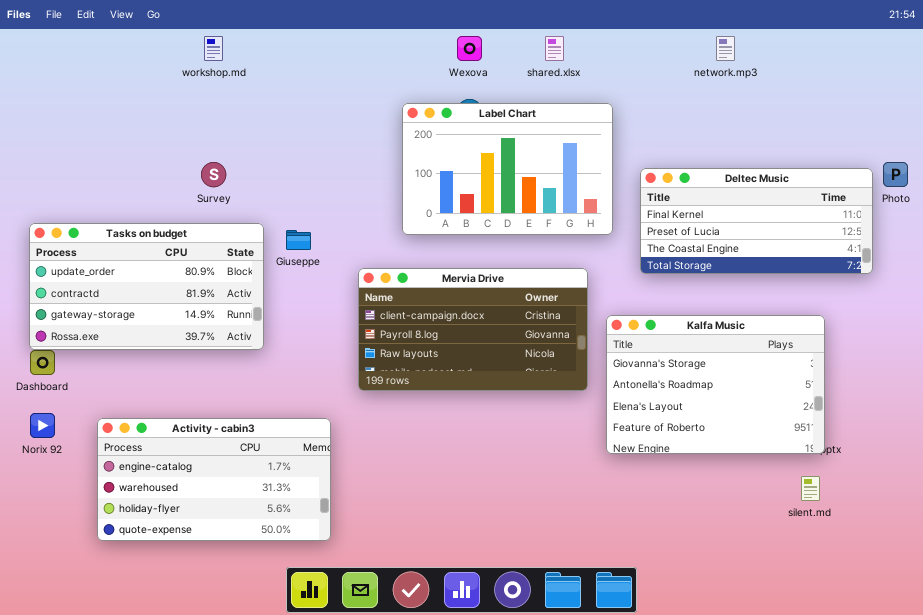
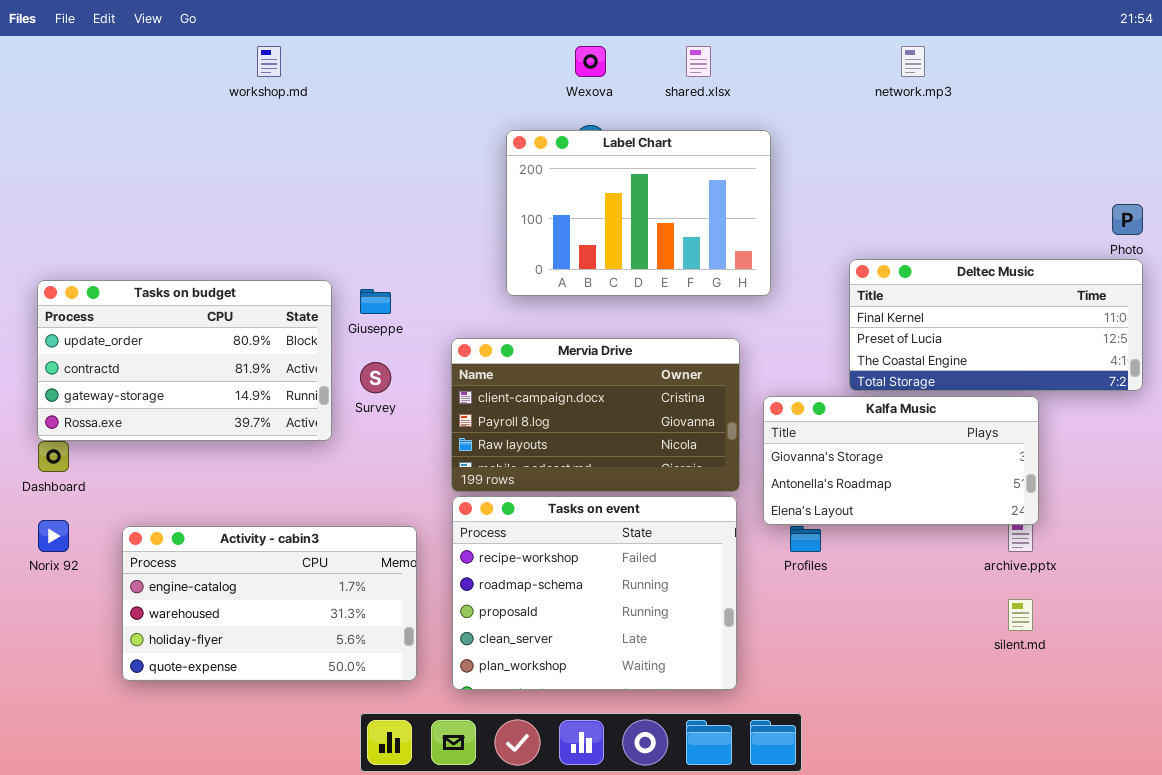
Survey: [201,162,226,187] -> [360,362,391,393], moved
Deltec Music: [640,168,873,274] -> [849,259,1143,391], moved
Kalfa Music: [606,315,825,454] -> [763,396,1039,525], resized
Tasks on event: none -> [452,496,737,690], opened

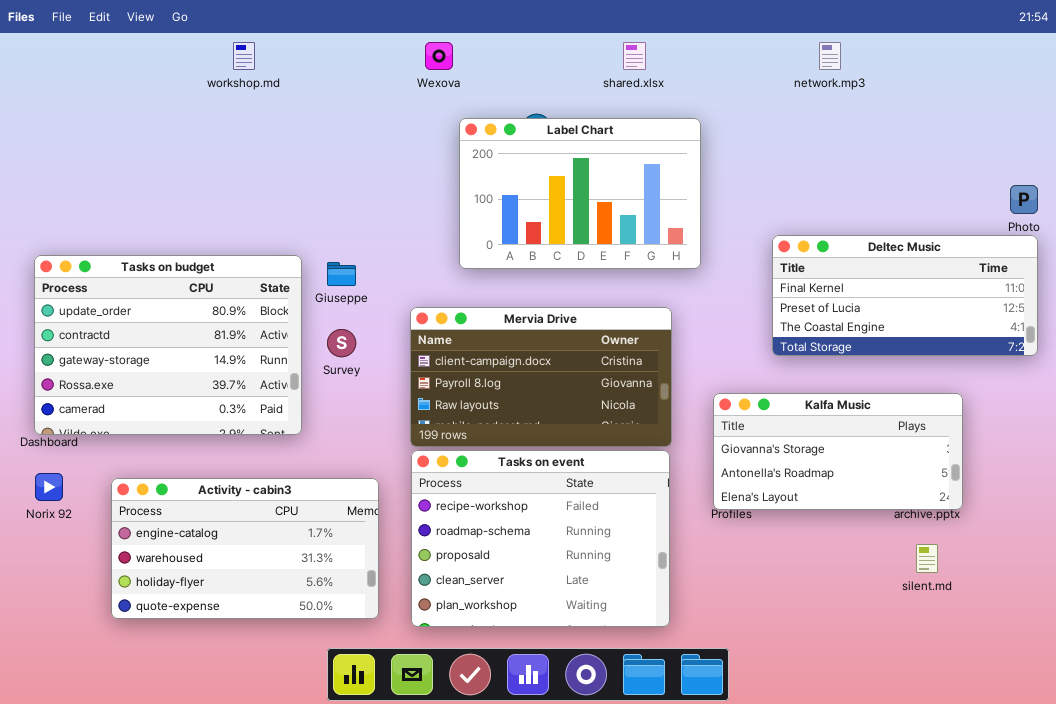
Wexova: [575,46,606,77] -> [425,42,453,70], moved
Tasks on budget: [37,280,332,441] -> [34,255,302,435], resized
Kalfa Music: [763,396,1039,525] -> [713,393,963,510], moved

